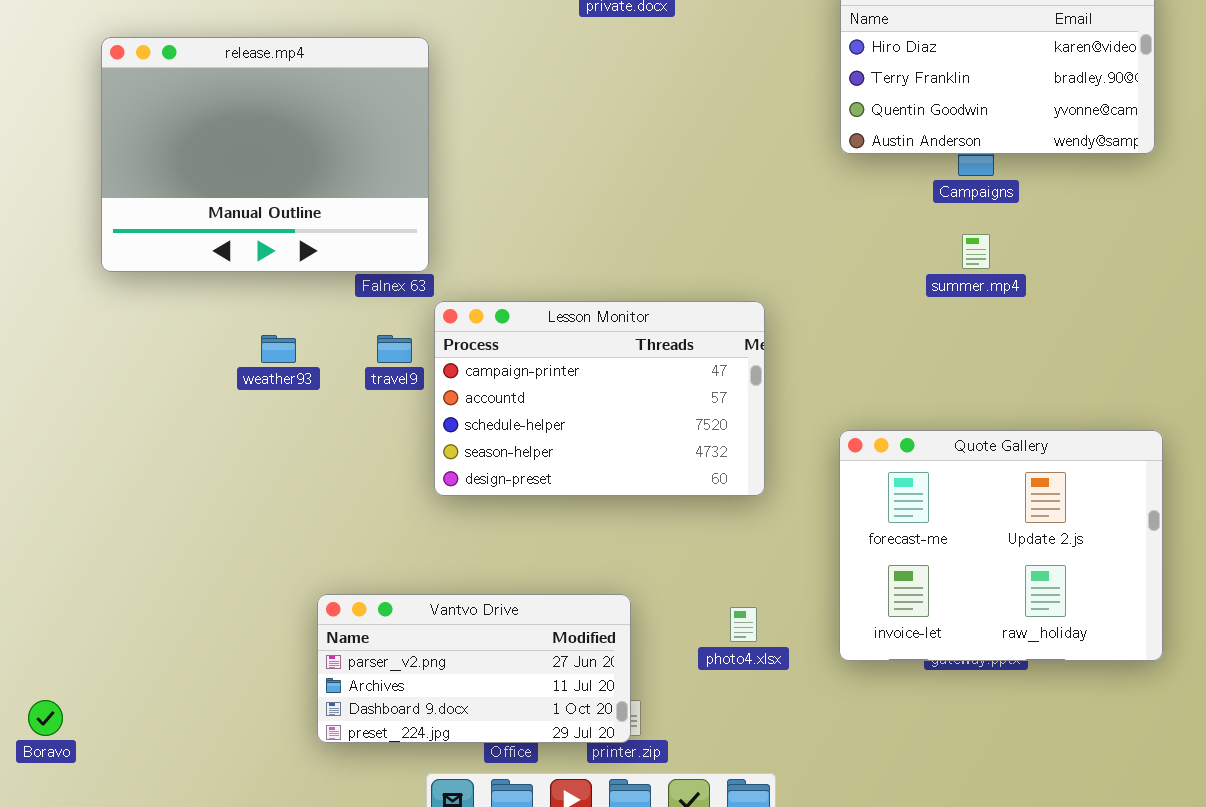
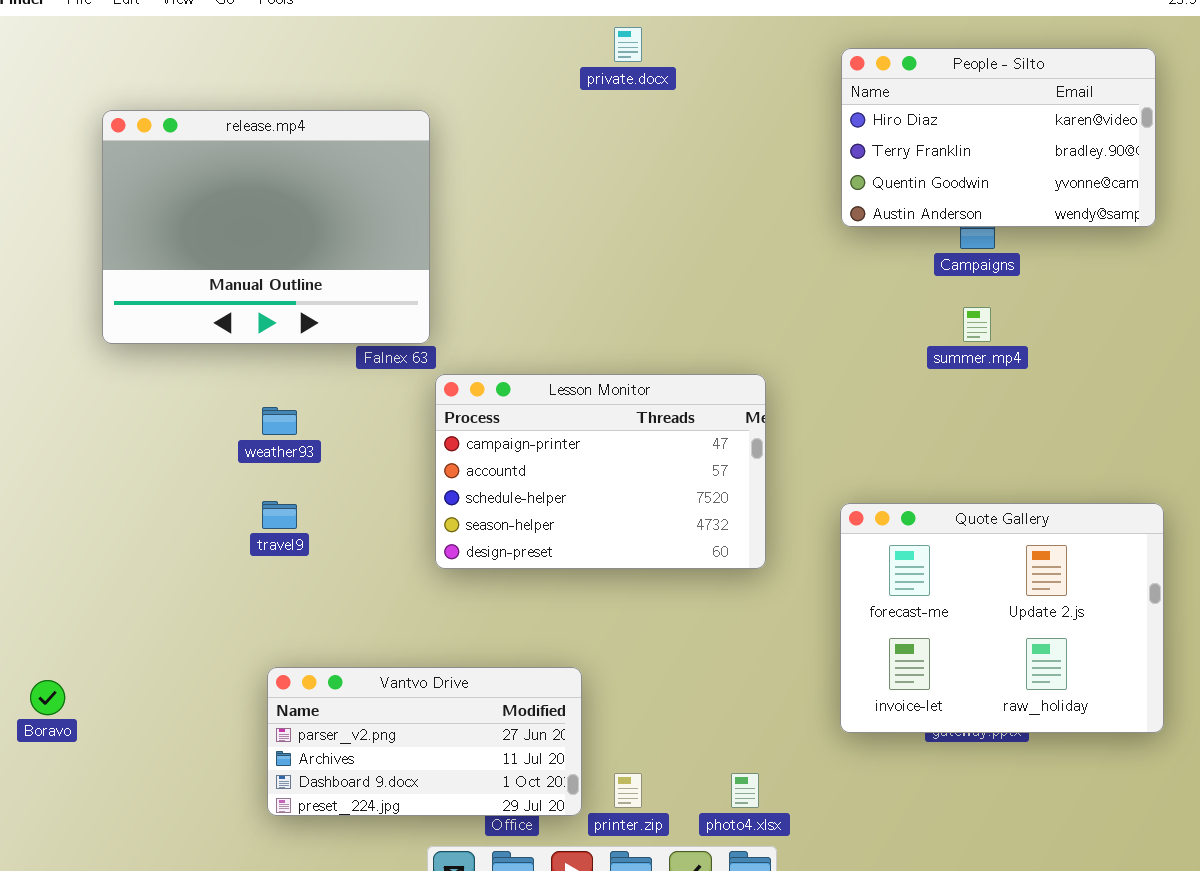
travel9: [377,335,412,363] -> [262,501,297,529], moved
Vantvo Drive: [317,594,631,743] -> [267,667,582,816], moved
photo4.xlsx: [730,607,757,642] -> [731,773,759,808], moved
Boravo: [28,700,63,736] -> [30,680,65,715], moved

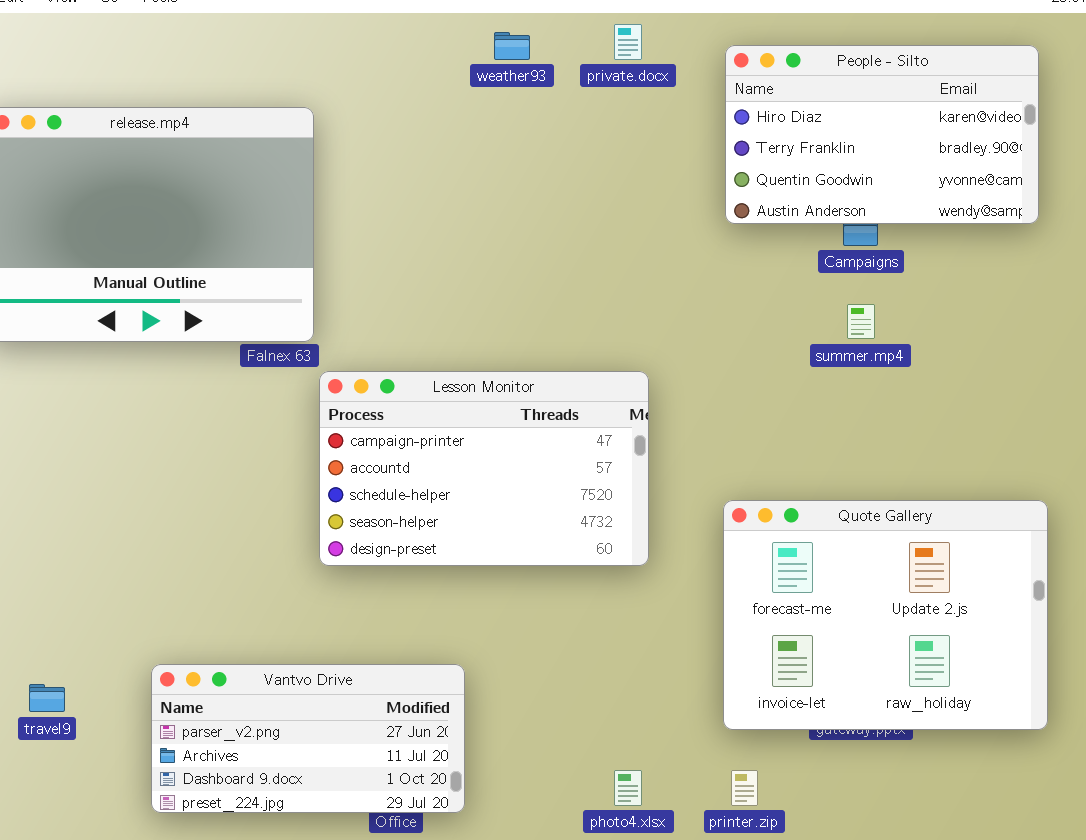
private.docx: [614,27,642,62] -> [614,24,642,60], moved
weather93: [262,407,297,435] -> [494,32,530,60], moved
travel9: [262,501,297,529] -> [29,684,65,712], moved
printer.zip: [614,773,642,808] -> [731,770,758,806], moved

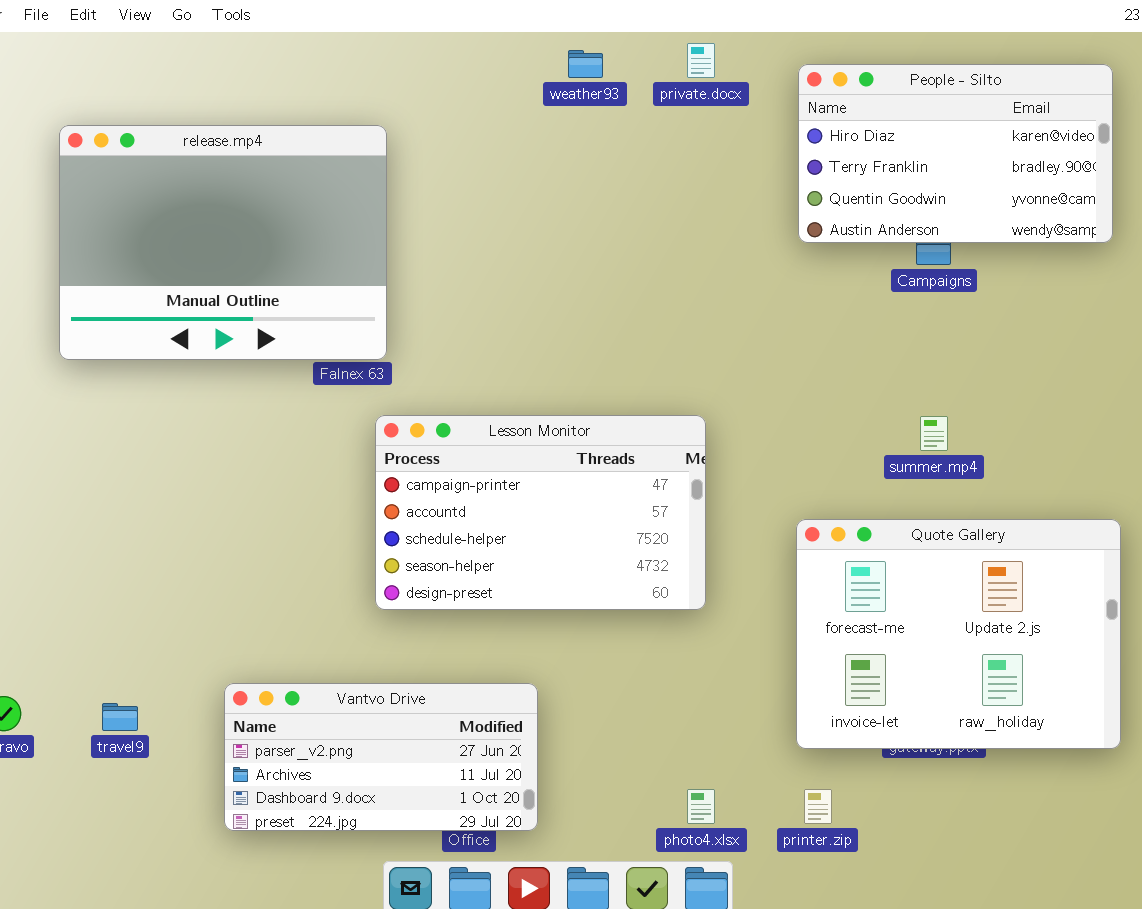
summer.mp4: [847,304,875,339] -> [920,416,948,451], moved
Lesson Monitor: [319,371,649,566] -> [375,415,706,610], moved

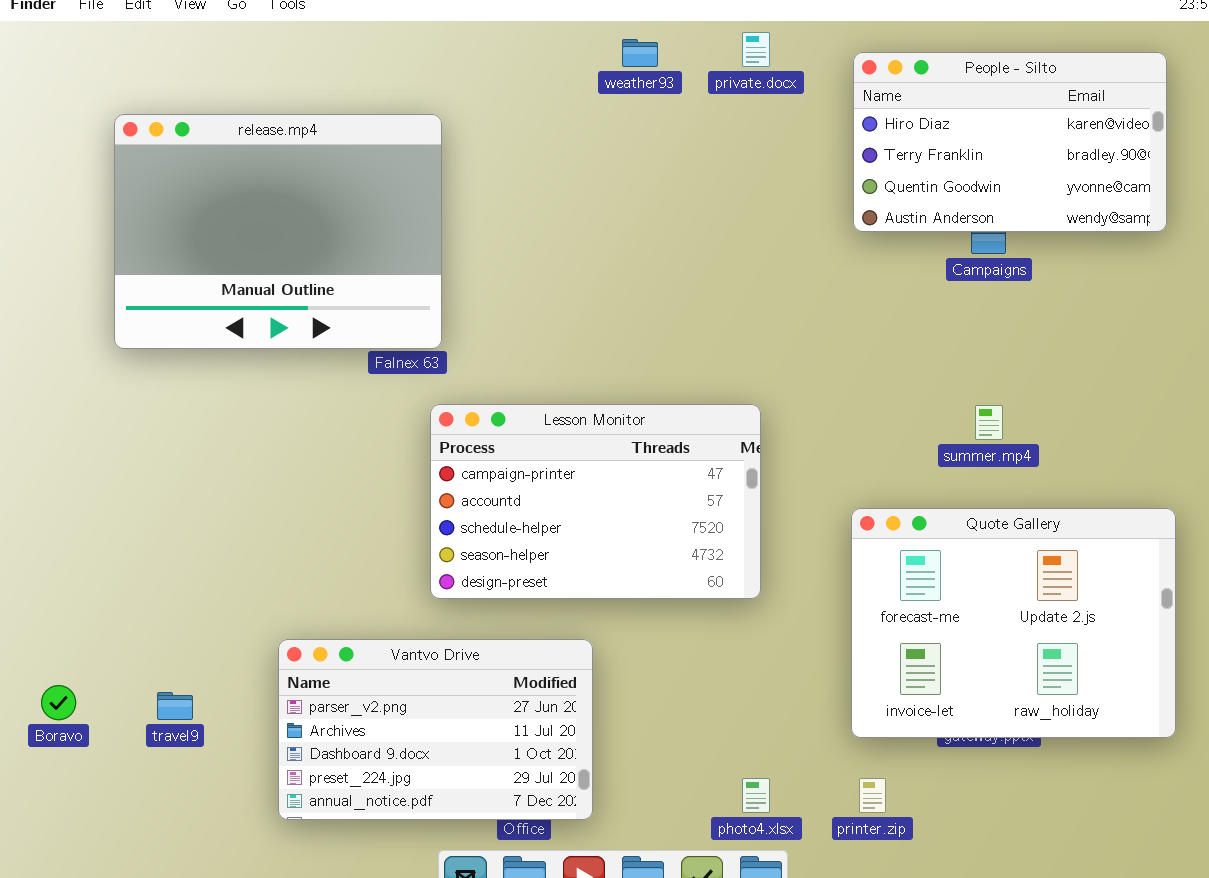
Vantvo Drive: [224,683,538,831] -> [278,639,593,820], resized

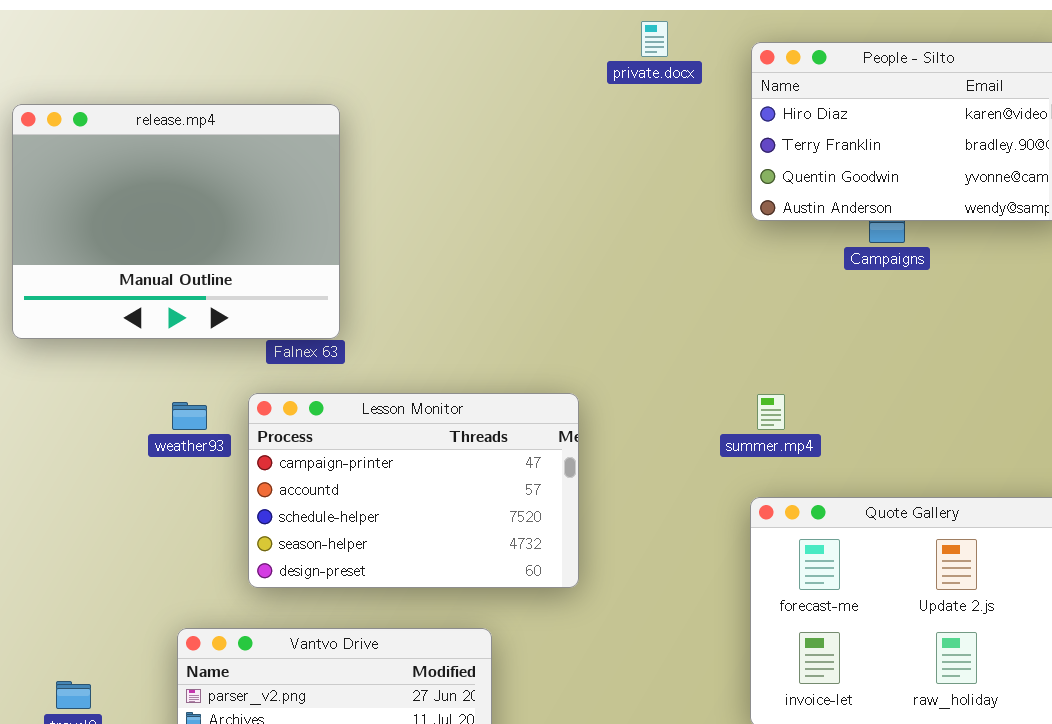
weather93: [622,39,658,67] -> [172,402,207,430], moved
Lesson Monitor: [430,404,761,599] -> [248,393,579,588], moved
summer.mp4: [975,405,1003,440] -> [757,394,785,430], moved

